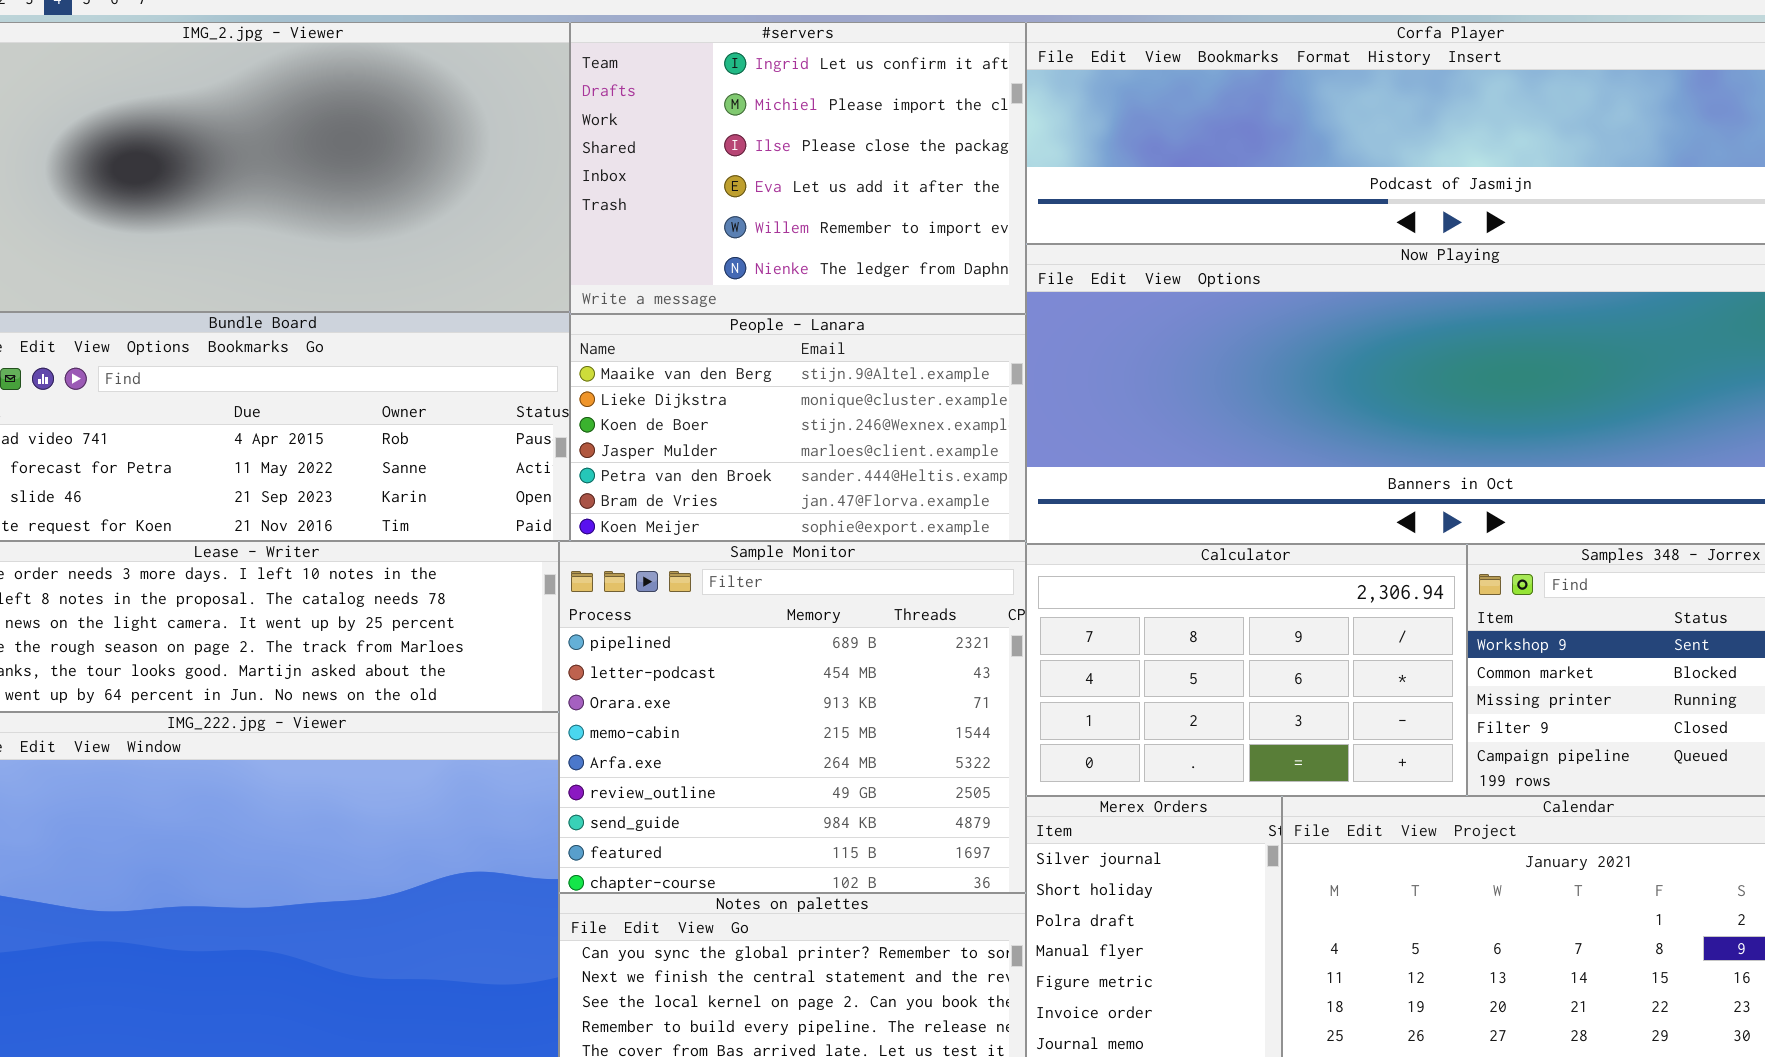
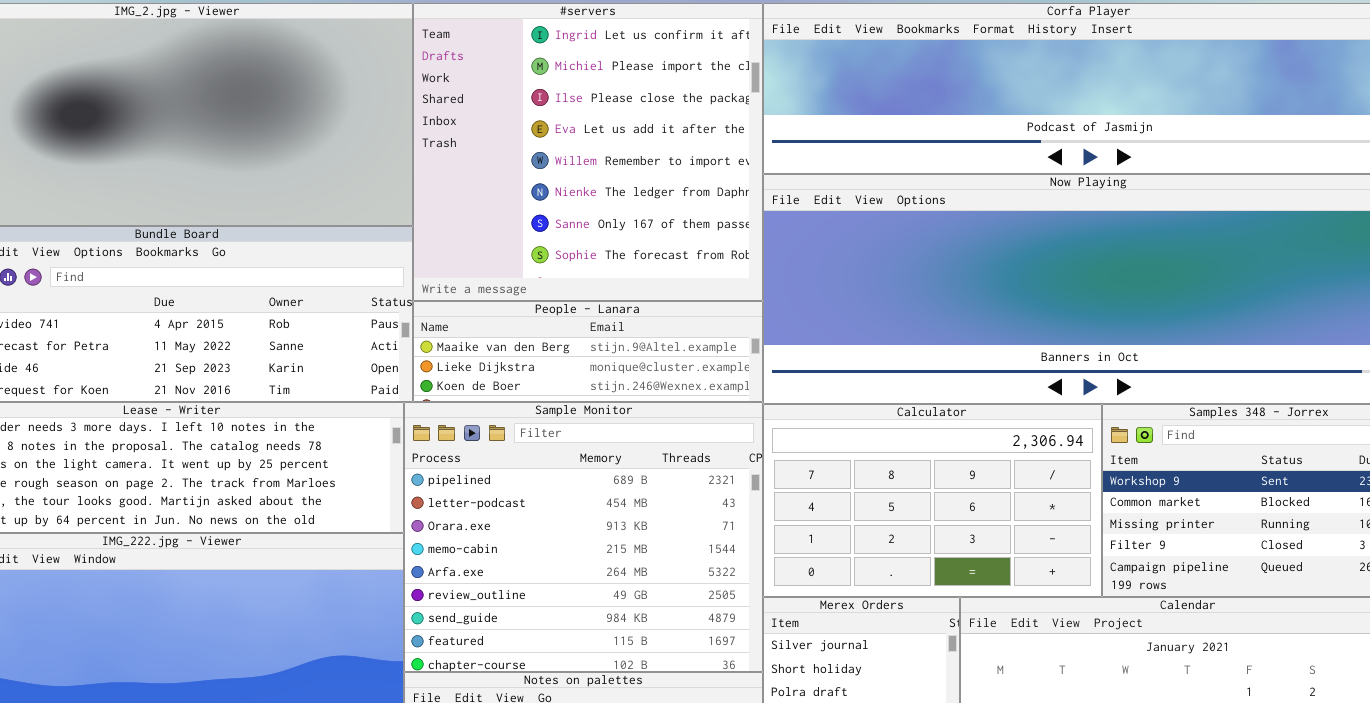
#servers: [570,22,1026,314] -> [413,3,763,301], resized
People - Lanara: [570,314,1026,541] -> [413,301,763,402], resized

